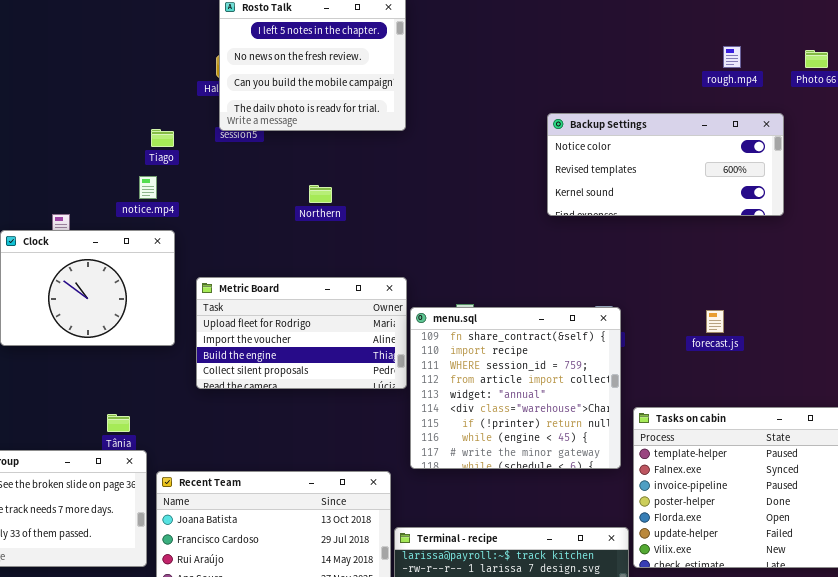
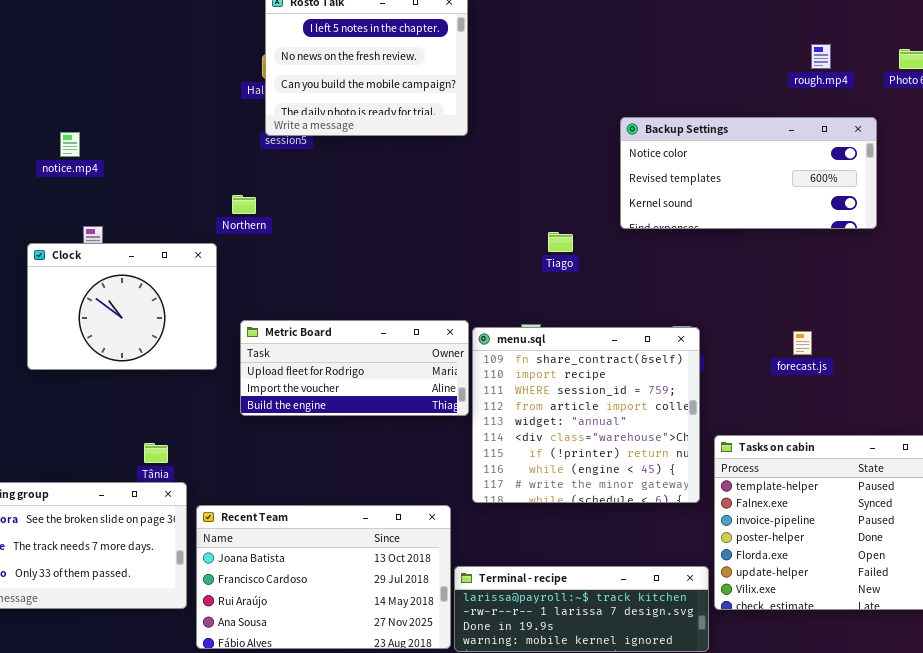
Tiago: [151,129,174,147] -> [548,232,573,252], moved
notice.mp4: [139,176,157,199] -> [60,132,80,157], moved
Northern: [309,185,332,203] -> [232,195,256,214], moved
Metric Board: [196,277,407,389] -> [240,320,469,416], resized

